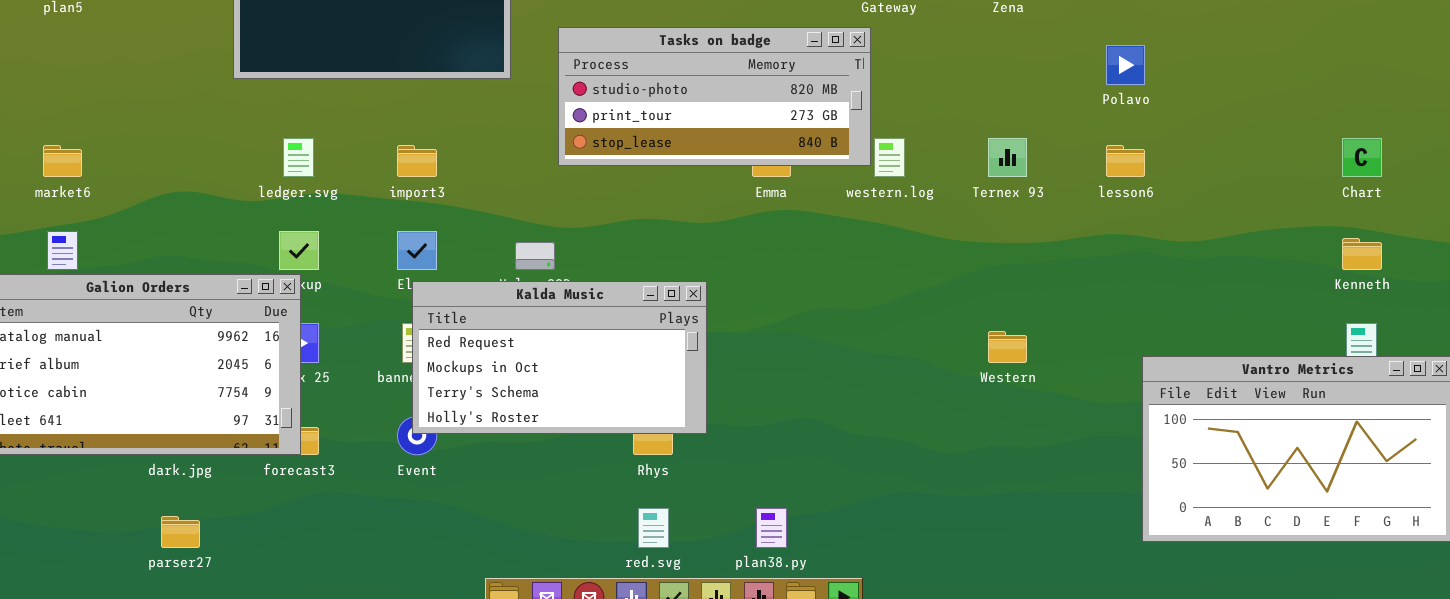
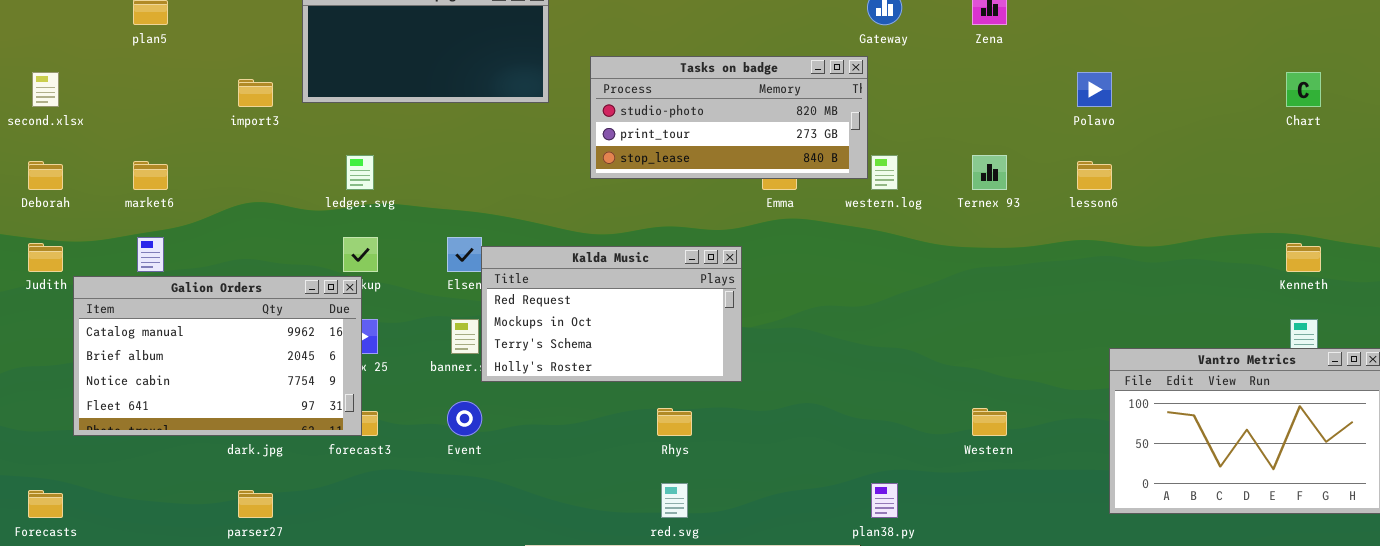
Chart: [1342,138,1382,177] -> [1286,72,1321,107], moved
import3: [397,145,437,177] -> [238,79,273,107], moved
Kalda Music: [412,281,707,434] -> [481,246,742,382], moved
Western: [988,331,1027,363] -> [972,408,1007,436], moved
plan38.py: [756,508,787,548] -> [871,483,898,518], moved

